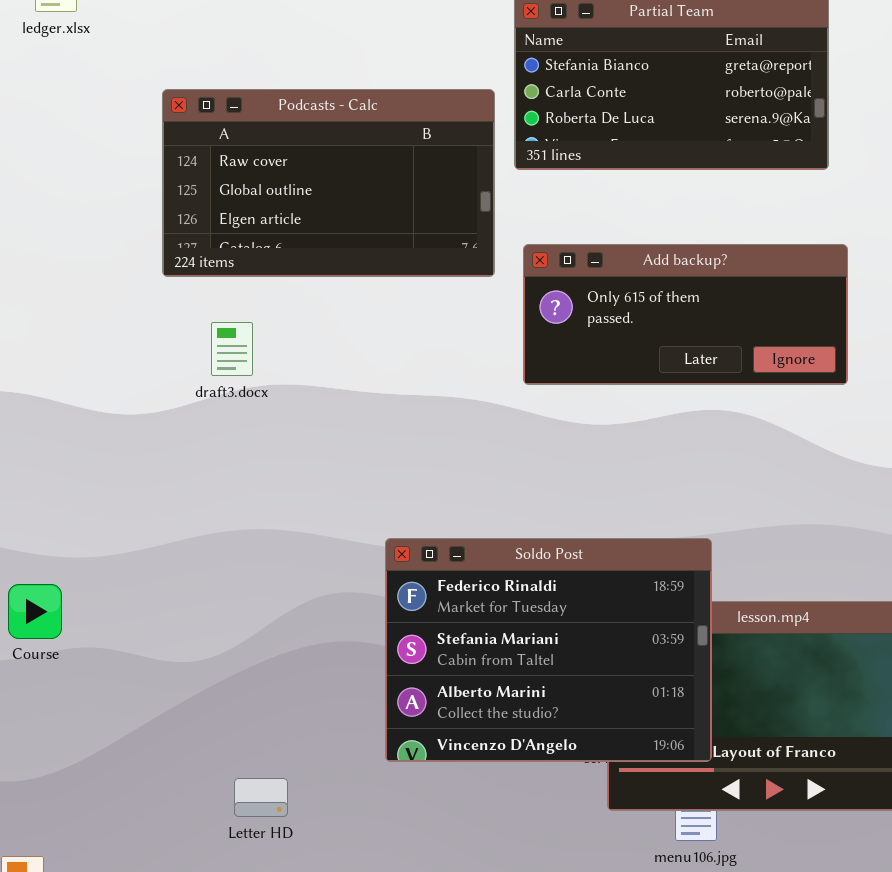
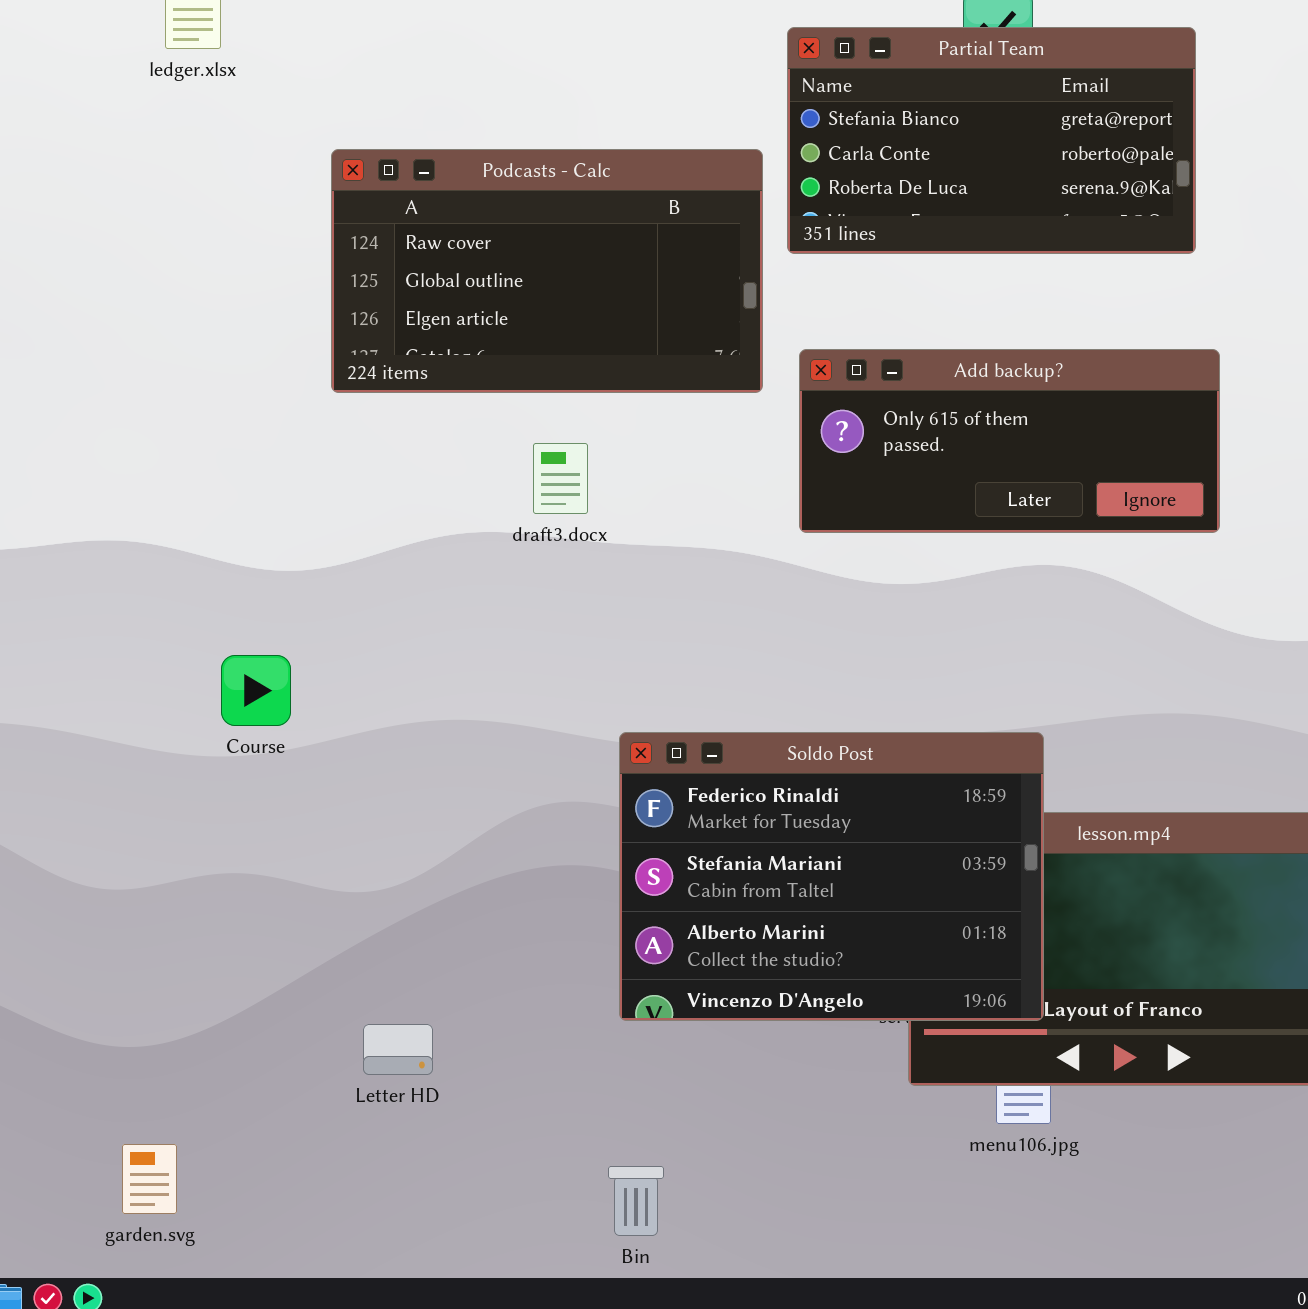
draft3.docx: [211,322,253,376] -> [533,443,588,514], moved
Course: [8,584,62,639] -> [221,655,291,726], moved
Letter HD: [234,778,288,817] -> [363,1024,433,1075], moved

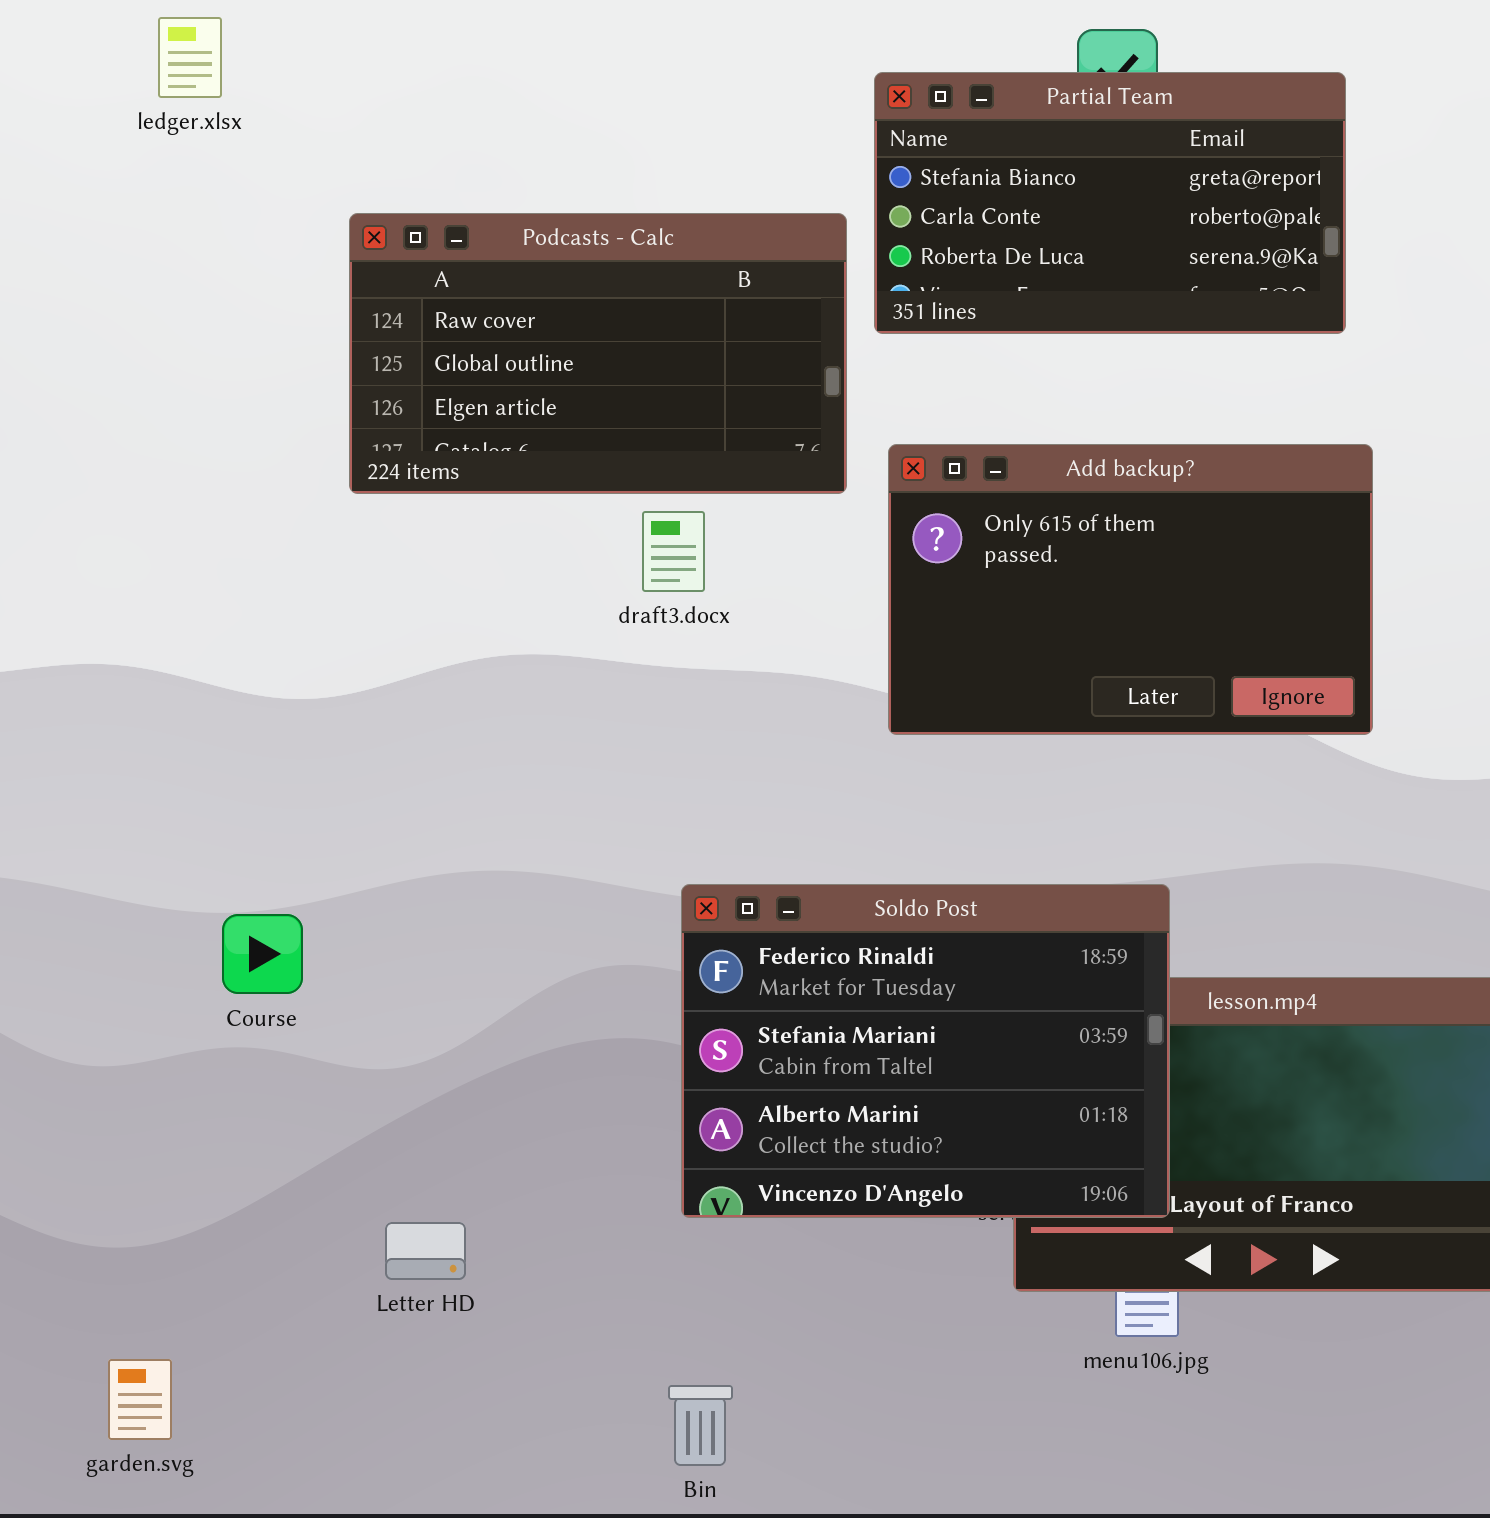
Add backup?: [799,349,1220,533] -> [888,444,1373,735], resized
draft3.docx: [533,443,588,514] -> [642,511,705,592], moved
Course: [221,655,291,726] -> [222,914,303,994], moved

